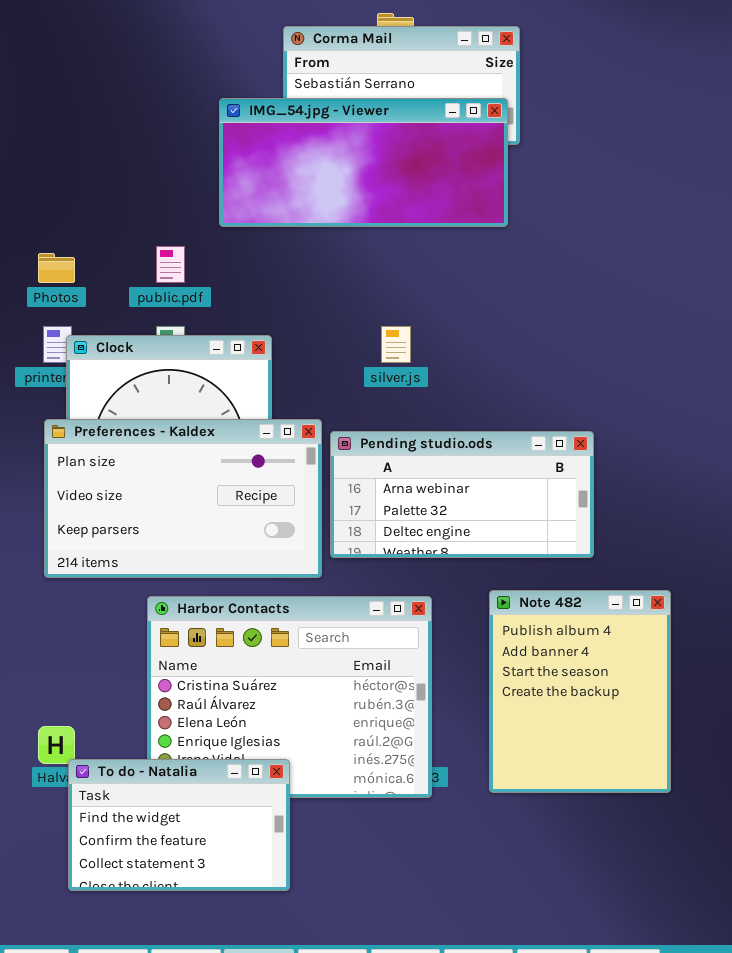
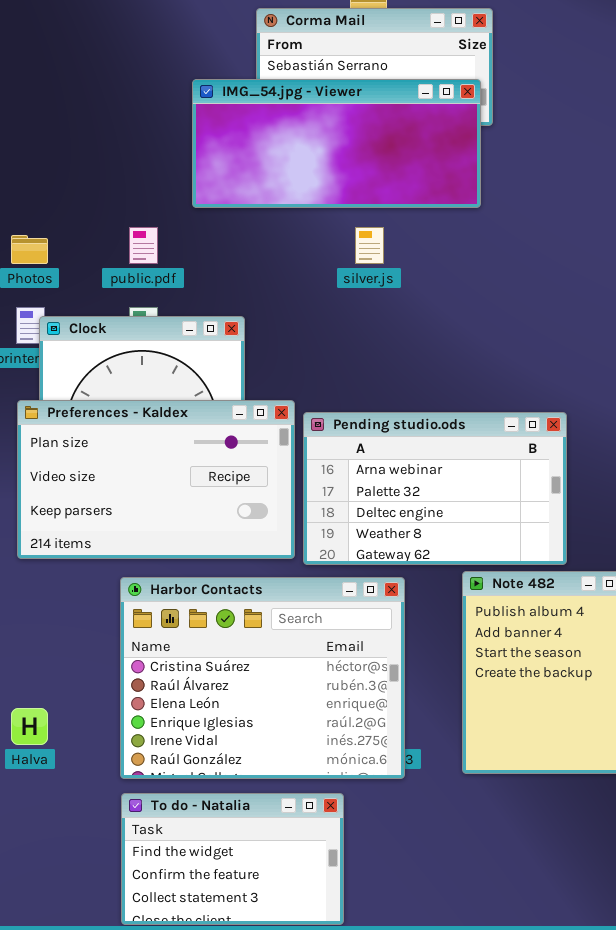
silver.js: [381,326,411,363] -> [355,227,384,264], moved
Pending studio.ods: [330,431,594,558] -> [303,412,567,565], resized
To do - Natalia: [68,759,290,891] -> [121,793,344,925], moved

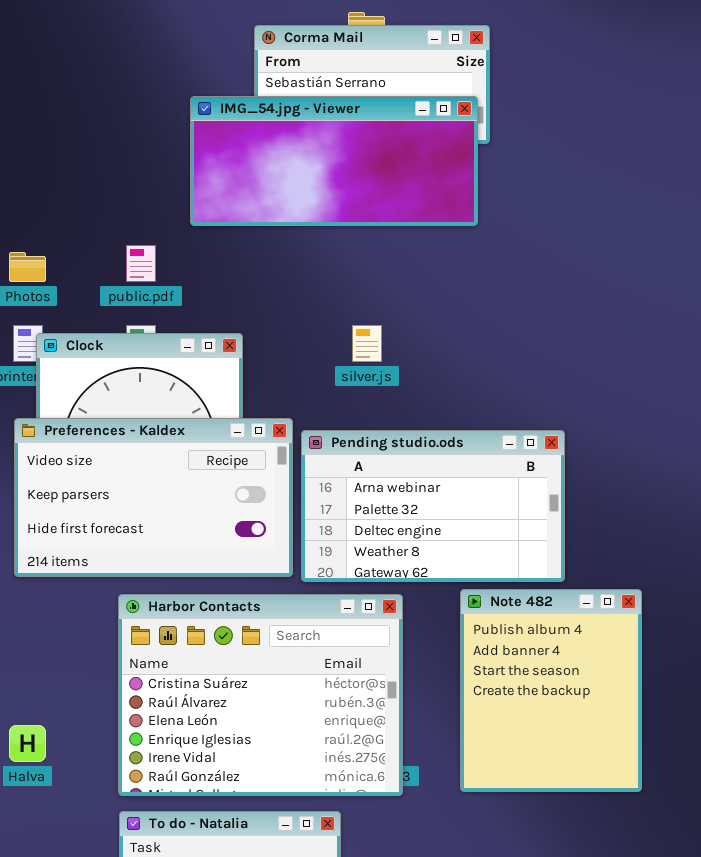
silver.js: [355,227,384,264] -> [352,325,382,362], moved
Preferences - Kaldex: [17,400,295,559] -> [14,418,293,577], scrolled down 1 row

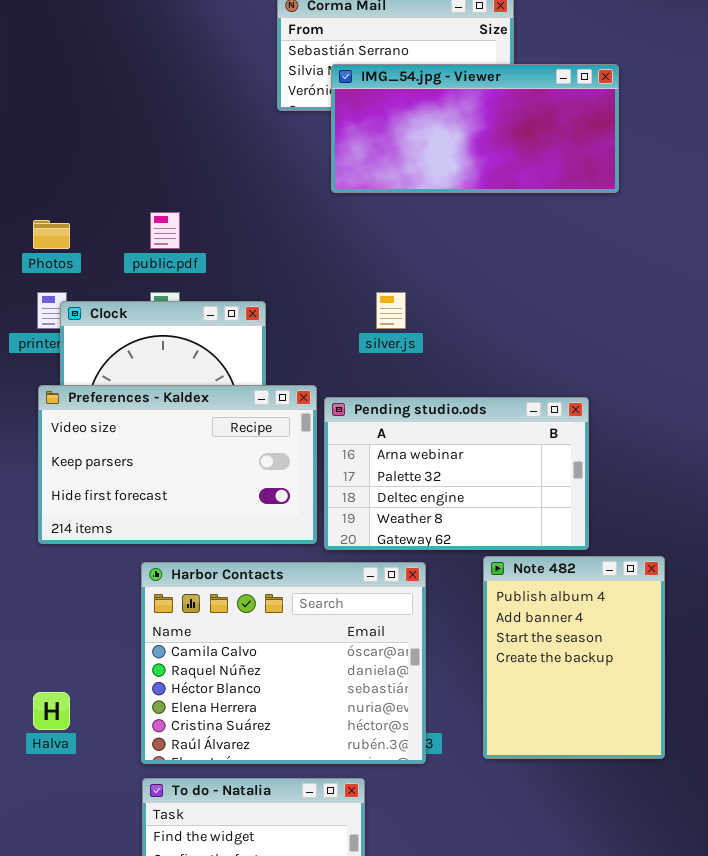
IMG_54.jpg - Viewer: [190,96,478,226] -> [331,64,619,193], moved
Harbor Contacts: [118,594,403,796] -> [141,562,426,764], scrolled up 4 rows

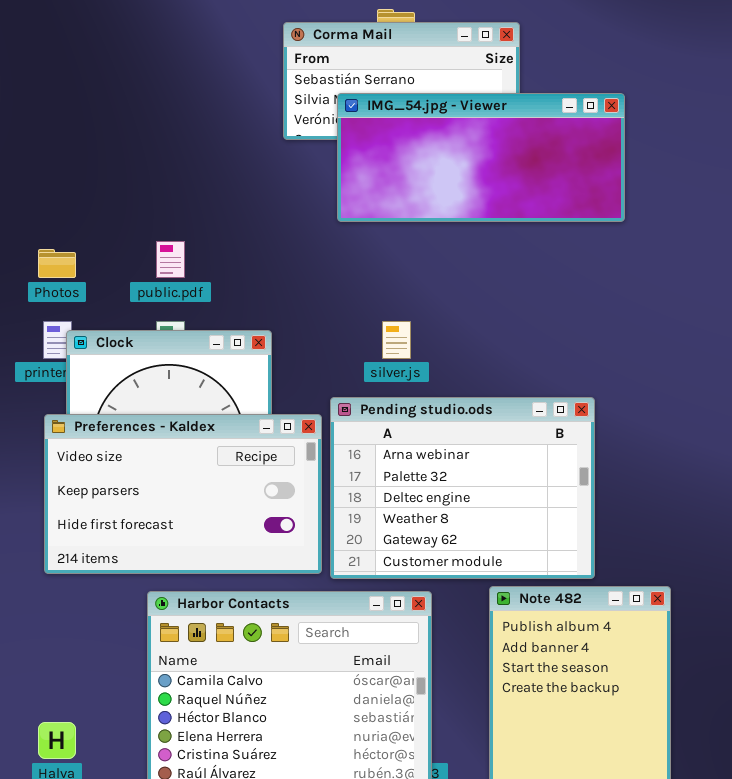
Pending studio.ods: [324,397,589,550] -> [330,397,595,579], resized

